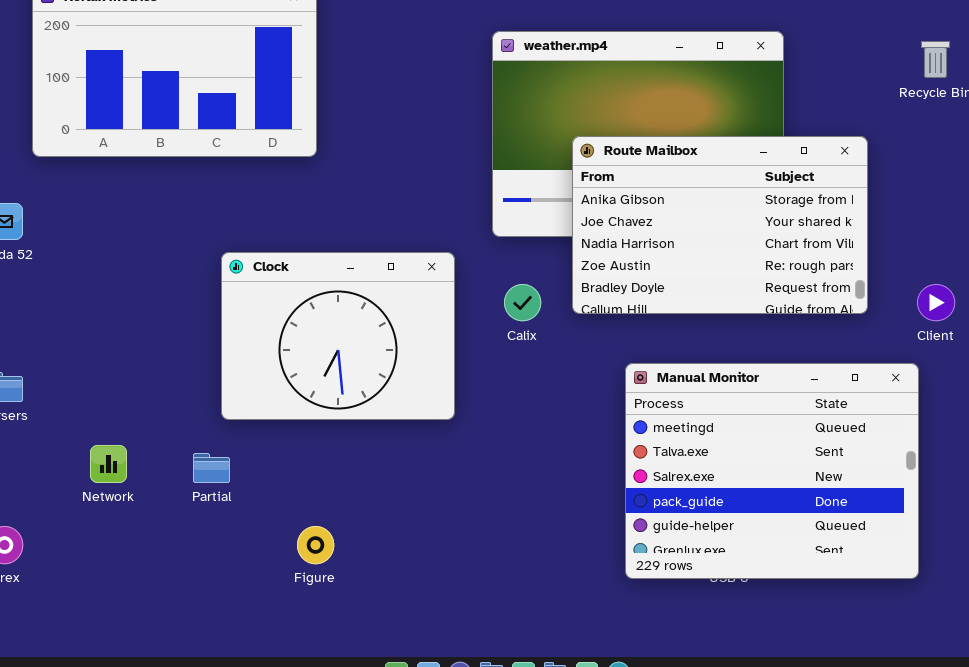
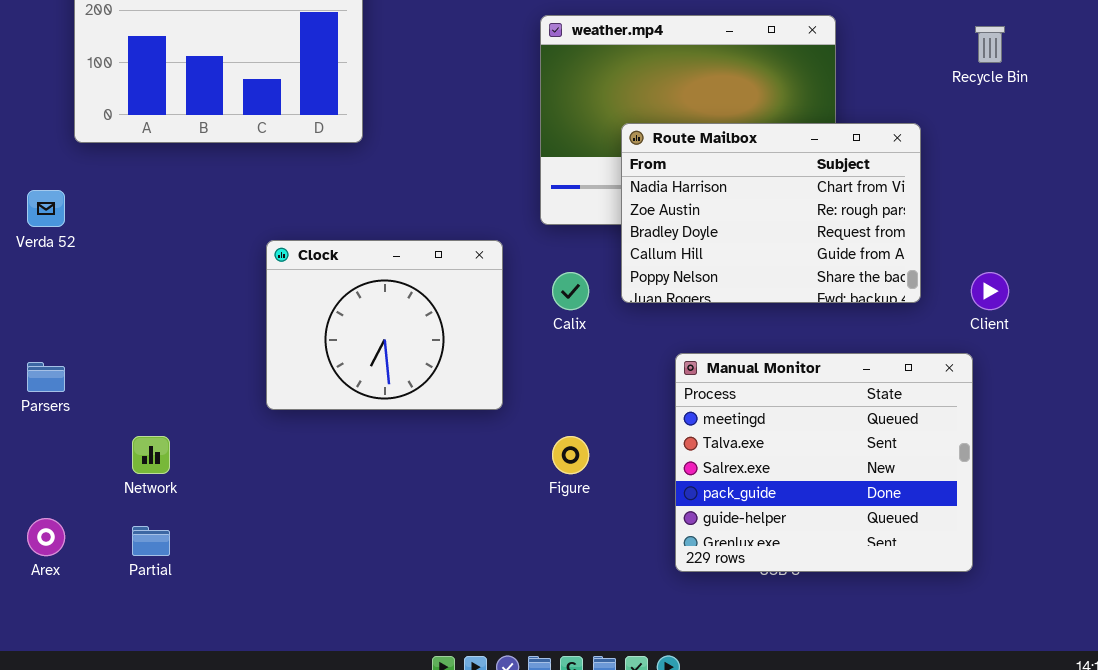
Route Mailbox: [572,136,868,314] -> [621,123,921,303], scrolled down 2 rows
Partial: [193,453,230,483] -> [132,526,170,556], moved
Figure: [297,526,334,564] -> [552,436,589,474], moved

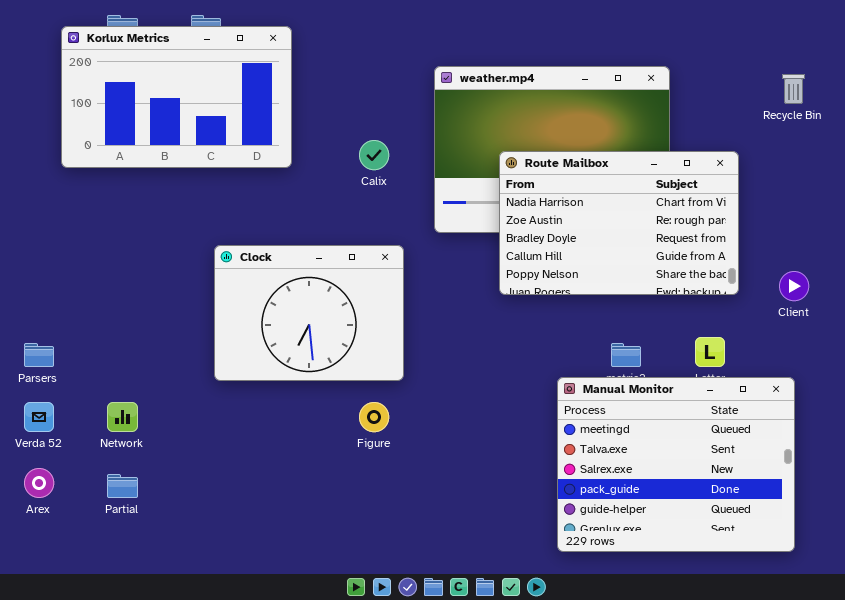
Verda 52: [27,190,65,227] -> [24,402,54,432], moved
Calix: [552,272,589,310] -> [359,140,389,170], moved
Manual Monitor: [675,353,973,572] -> [557,377,795,552], moved
Figure: [552,436,589,474] -> [359,402,389,432], moved

